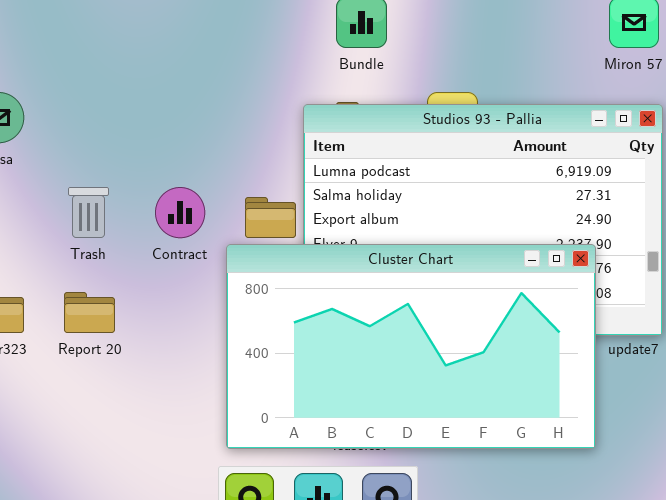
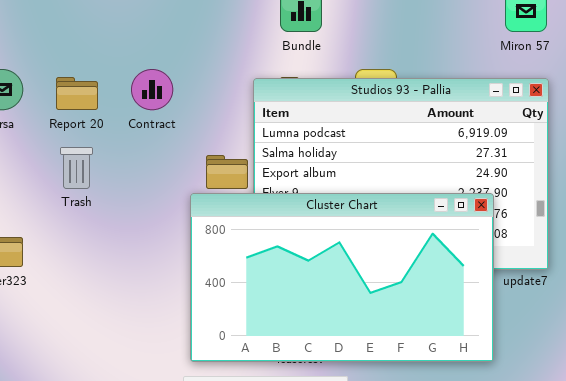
Contract: [155,187,205,238] -> [131,69,173,110], moved
Report 20: [64,292,115,333] -> [56,77,98,110], moved

